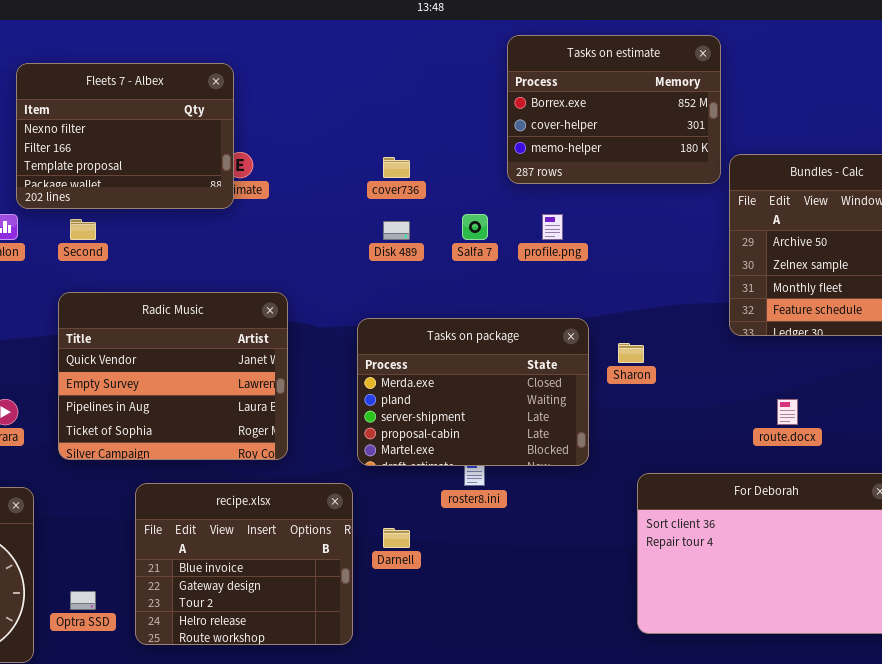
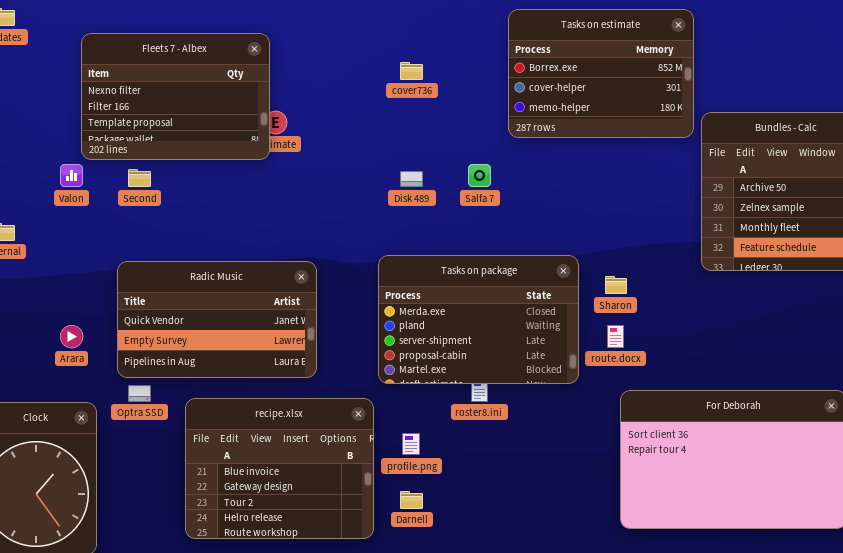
cover736: [383,157,410,178] -> [400,62,423,80], moved
profile.png: [542,214,563,240] -> [402,433,420,455], moved
Radic Music: [58,292,288,460] -> [117,261,317,378], resized
route.docx: [777,399,798,425] -> [607,325,624,348], moved
Darnell: [383,528,410,548] -> [400,491,423,509], moved
Optra SSD: [70,591,96,610] -> [128,385,151,402], moved

